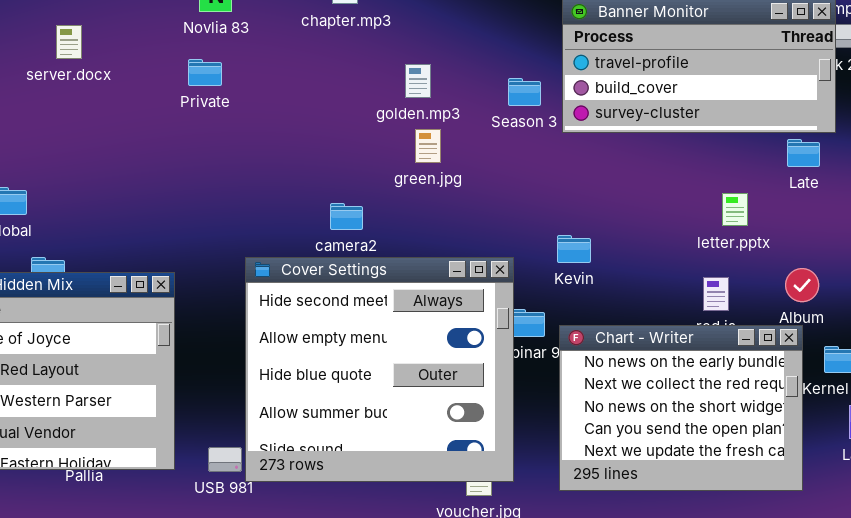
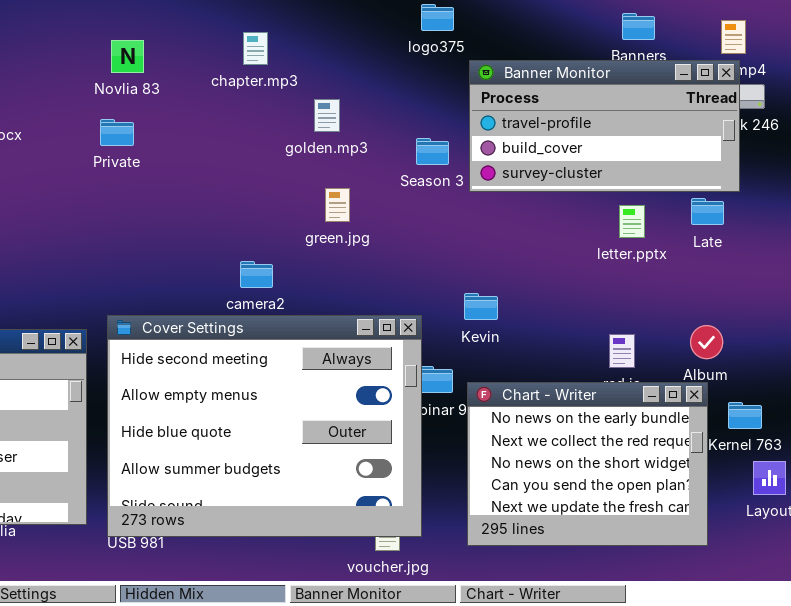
golden.mp3: [405,64,431,98] -> [314,99,340,132], moved
letter.pptx: [722,193,748,226] -> [619,205,645,238], moved
Cover Settings: [245,257,514,482] -> [107,315,422,537], resized

